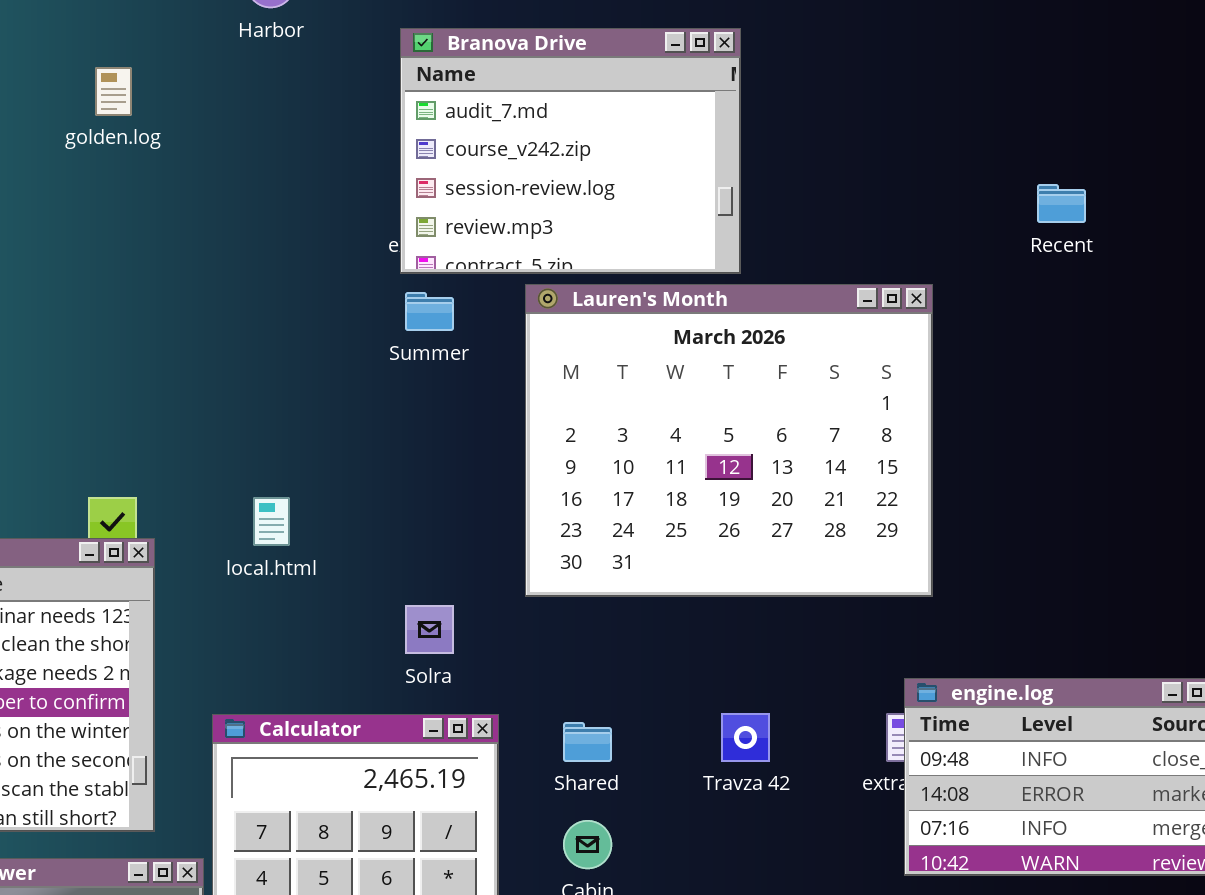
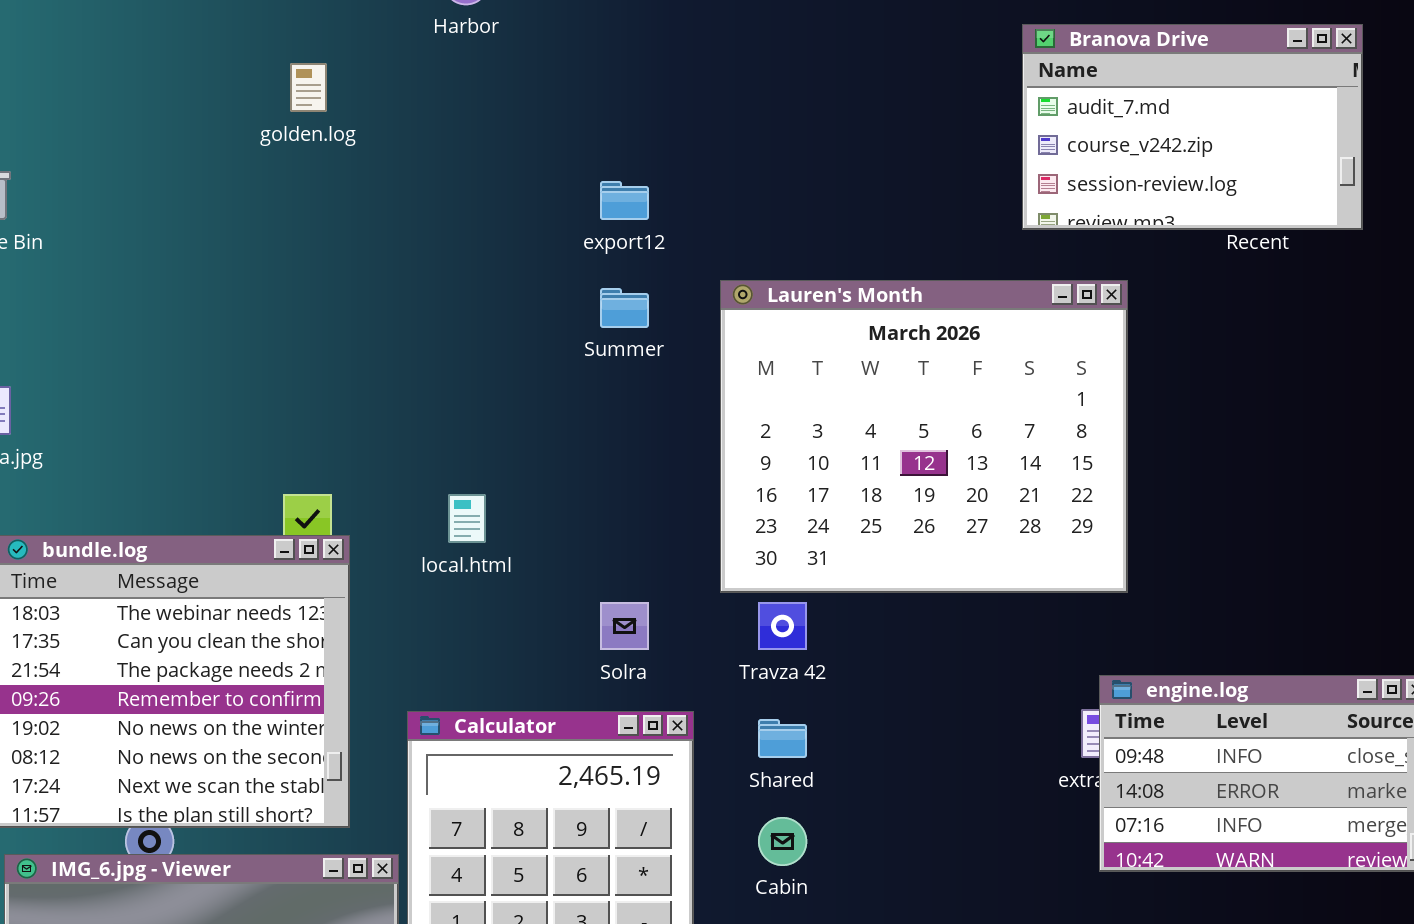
Branova Drive: [400,28,741,274] -> [1022,24,1363,230], moved, resized
Travza 42: [721,713,770,762] -> [758,602,807,650], moved

